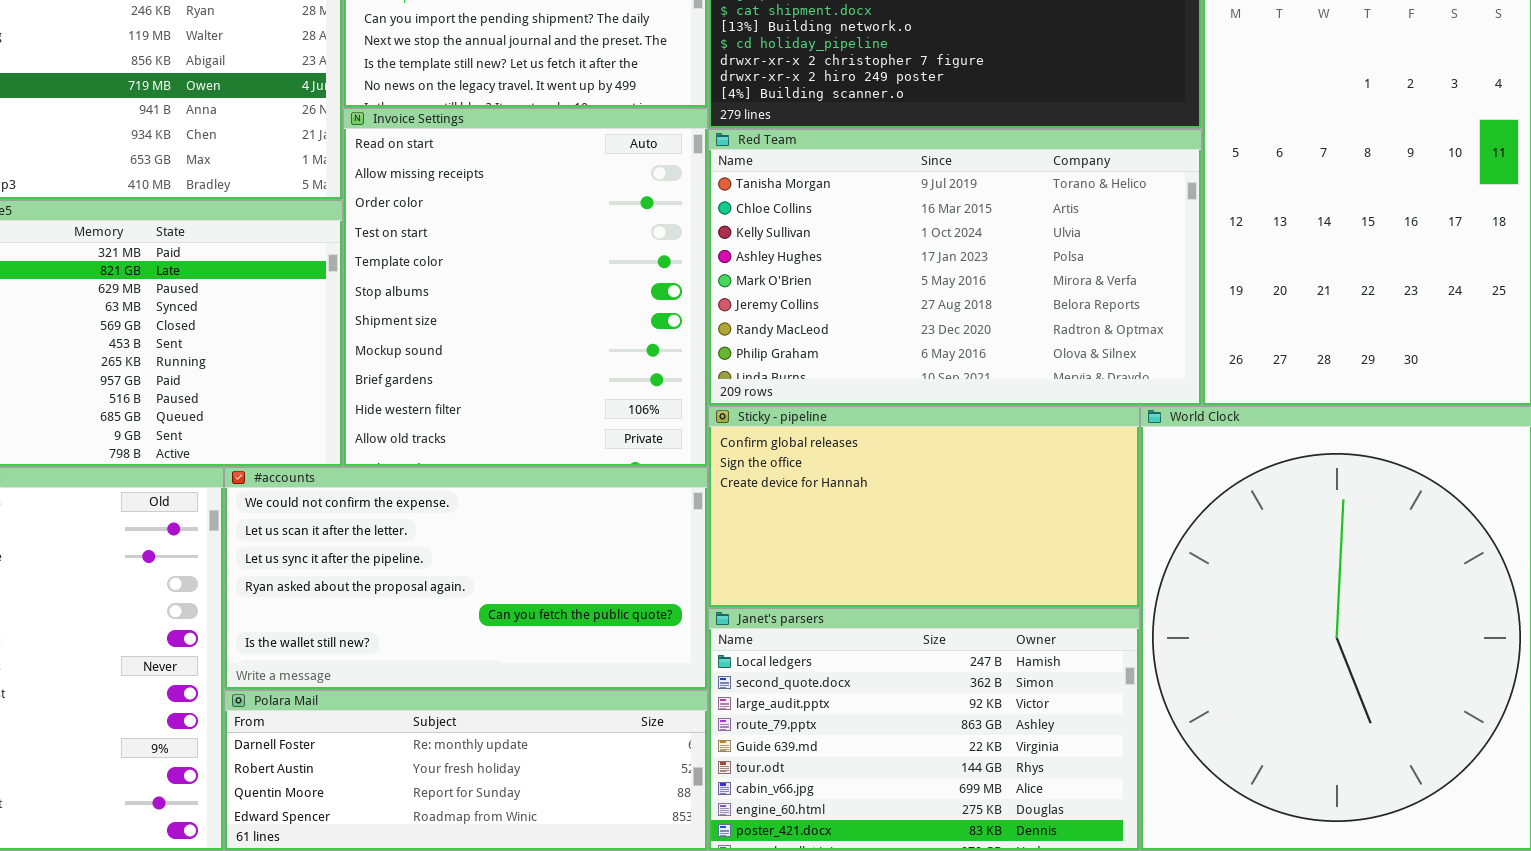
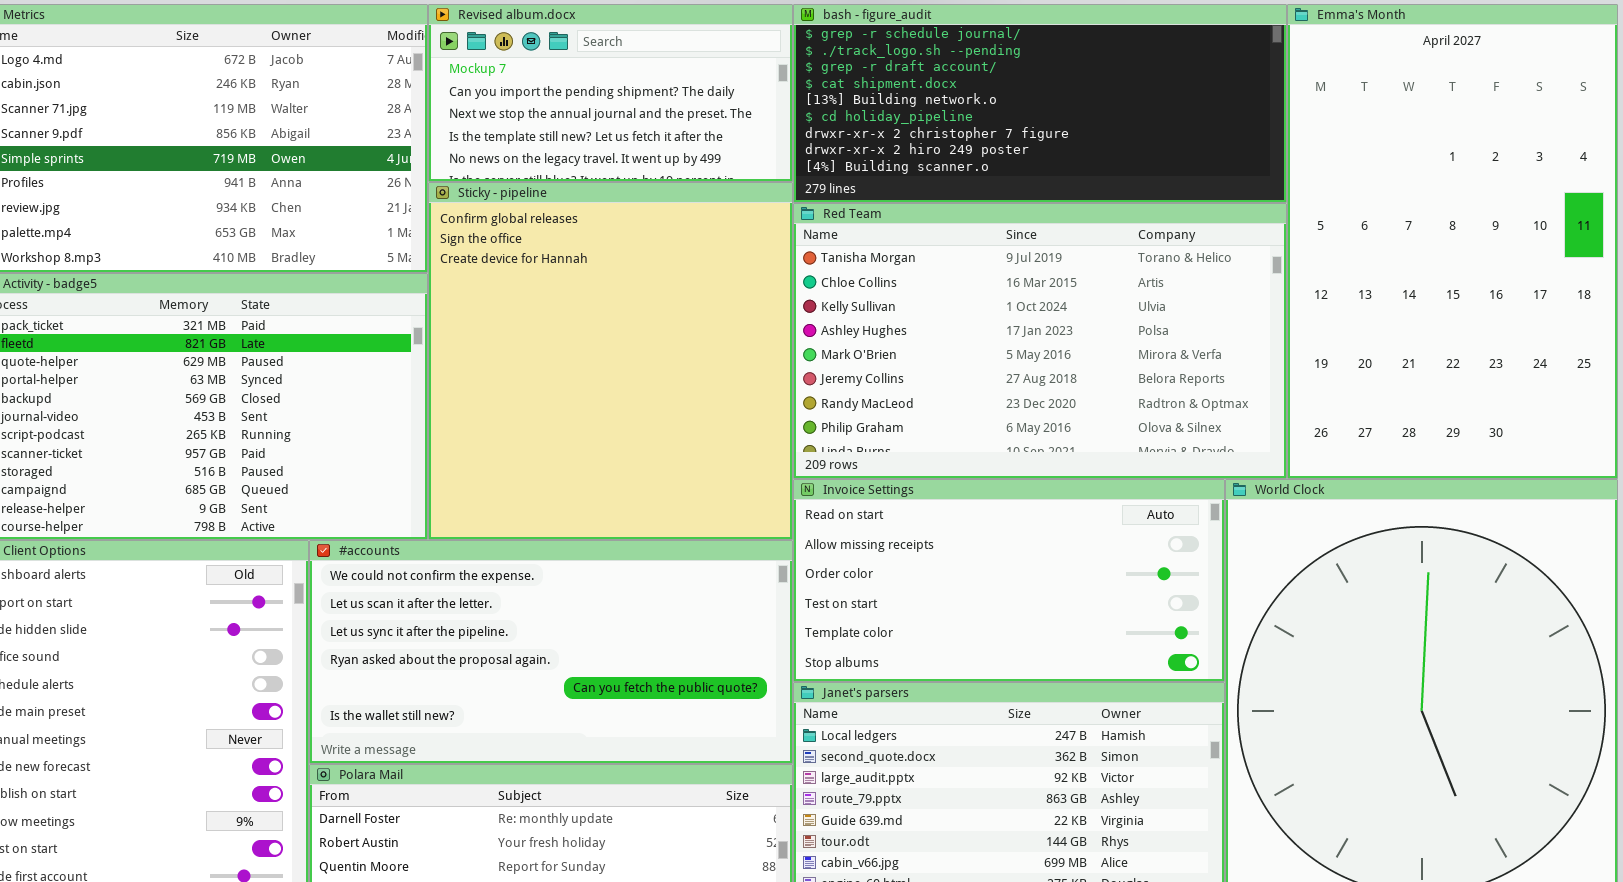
Invoice Settings: [343,108,708,467] -> [793,479,1225,682], moved, resized
Sticky - pipeline: [708,406,1140,608] -> [428,182,793,540], moved, resized

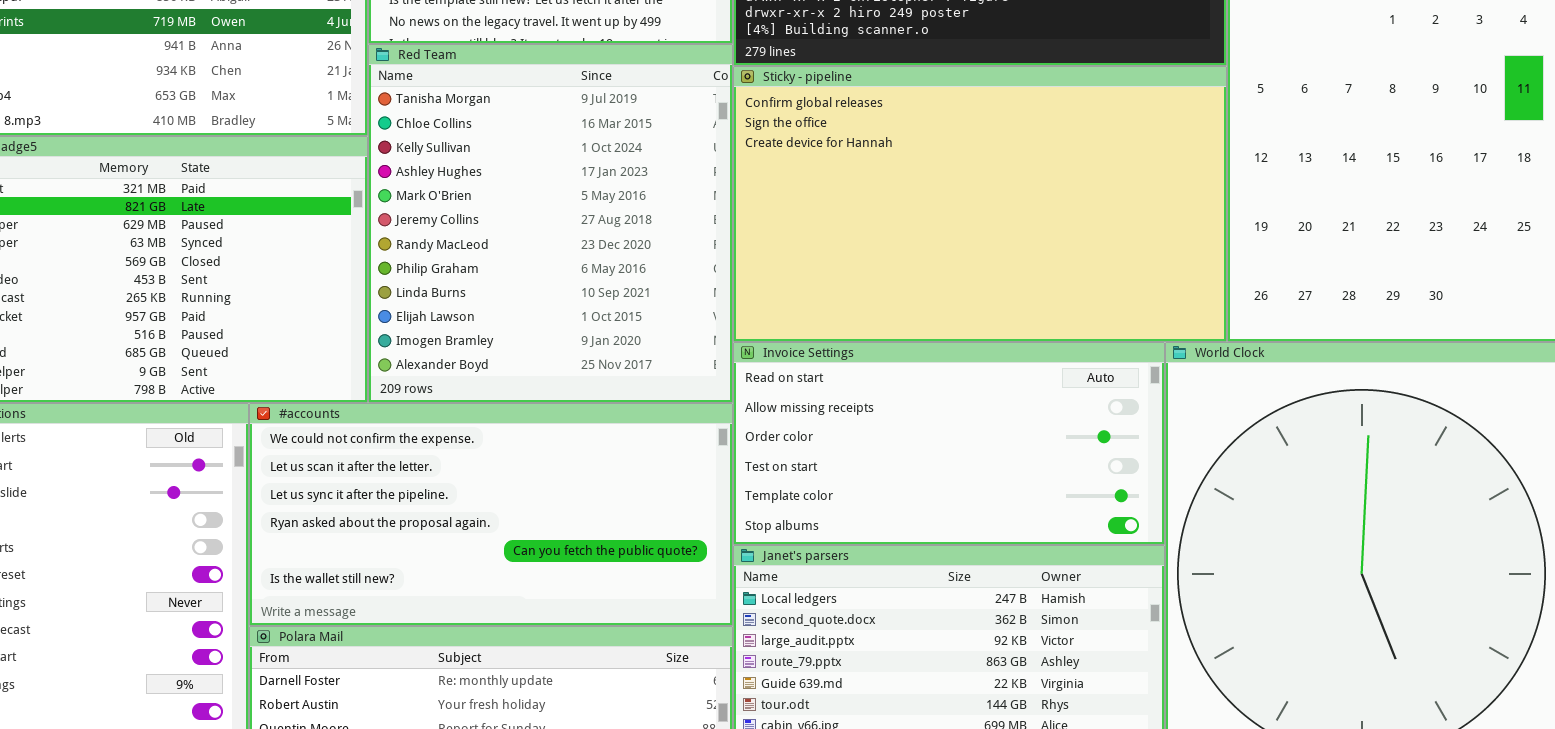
Sticky - pipeline: [428,182,793,540] -> [733,66,1227,342], moved, resized
Red Team: [793,203,1287,479] -> [368,44,733,403], moved, resized

